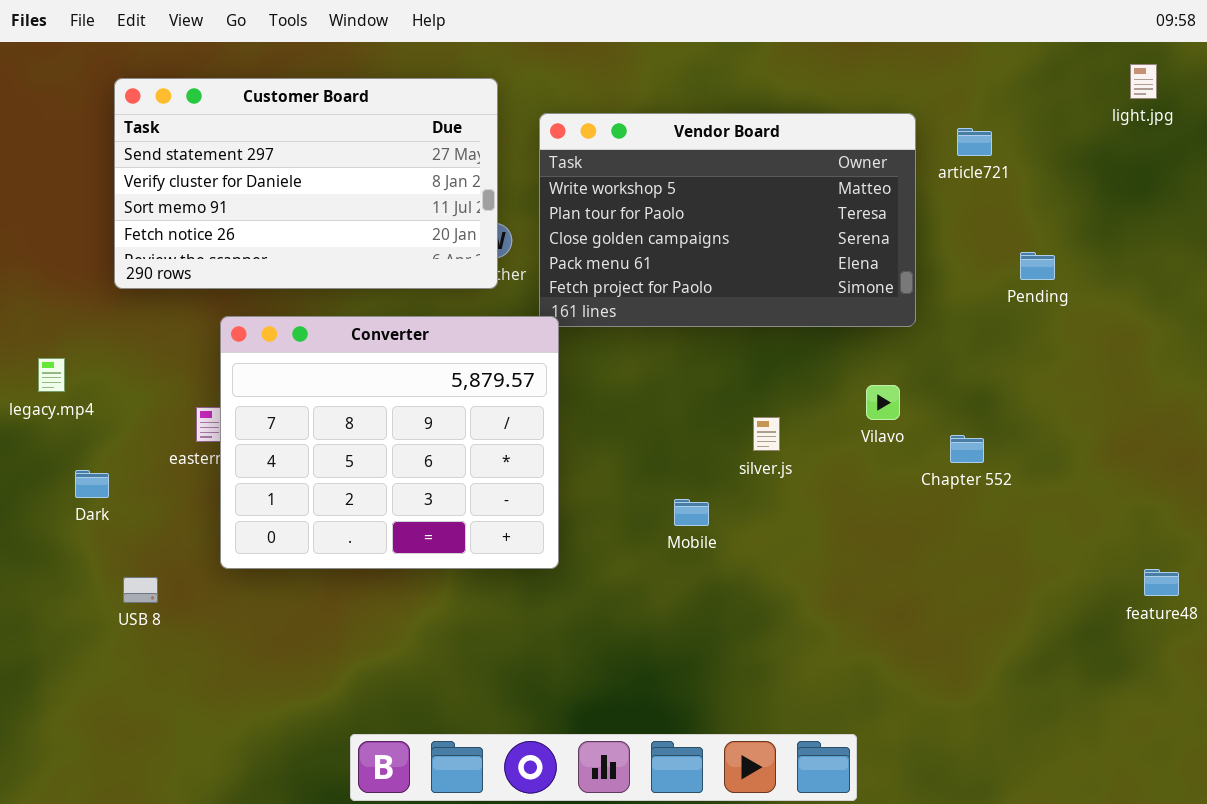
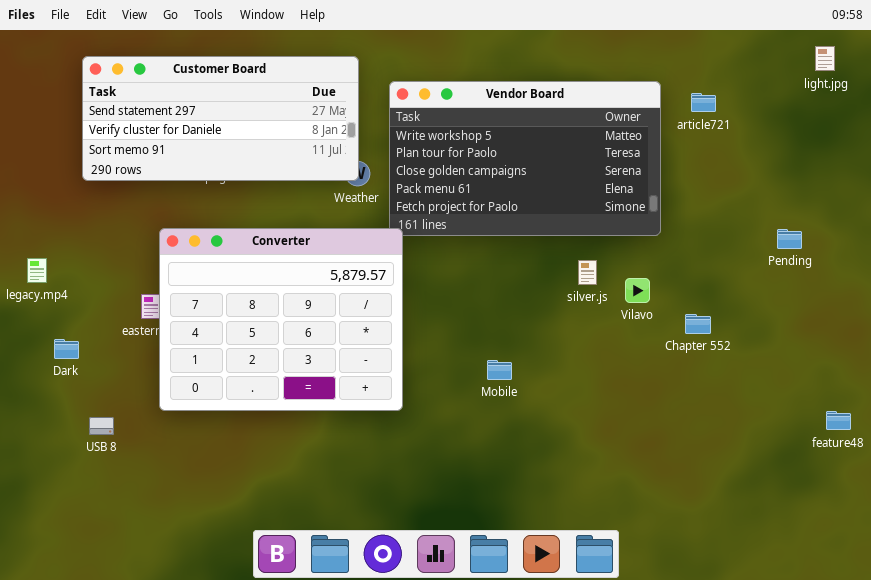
Customer Board: [114,78,498,289] -> [82,56,359,181], resized
Pending: [1020,252,1055,280] -> [777,229,802,249], moved
silver.js: [753,417,780,451] -> [578,260,597,285], moved

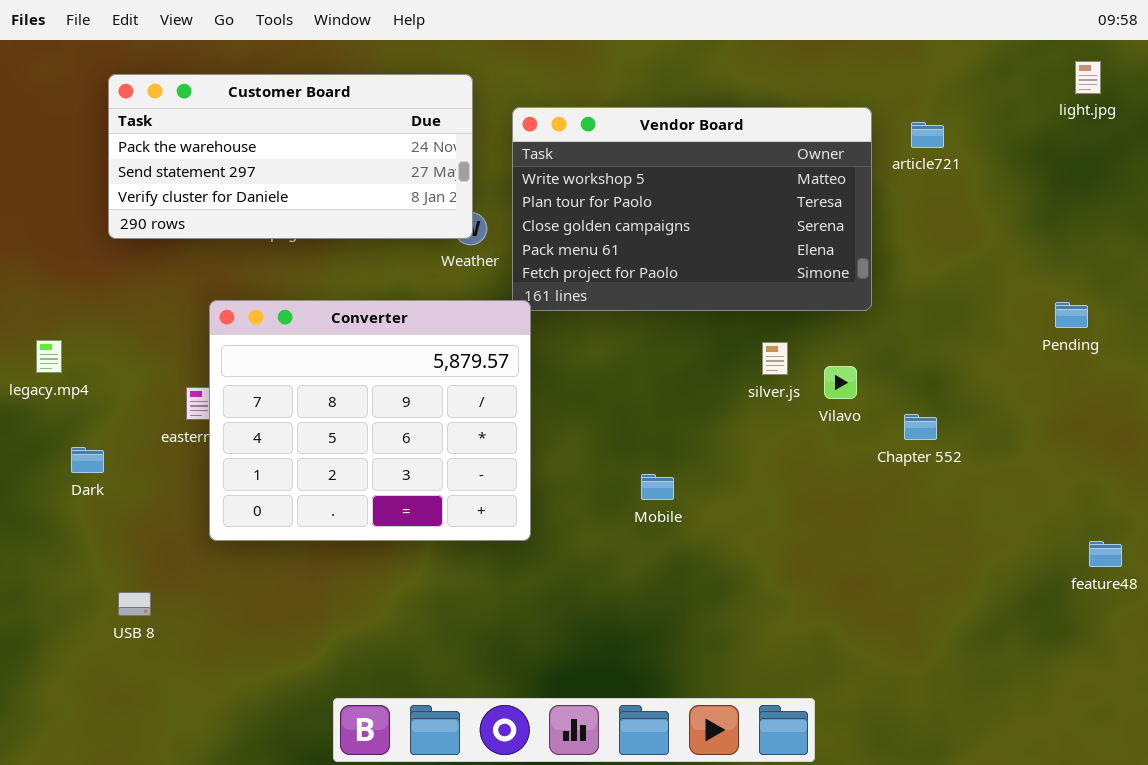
Customer Board: [82,56,359,181] -> [108,74,473,239], scrolled up 1 row
Pending: [777,229,802,249] -> [1055,302,1088,328], moved
USB 8: [89,417,114,435] -> [118,592,151,616], moved

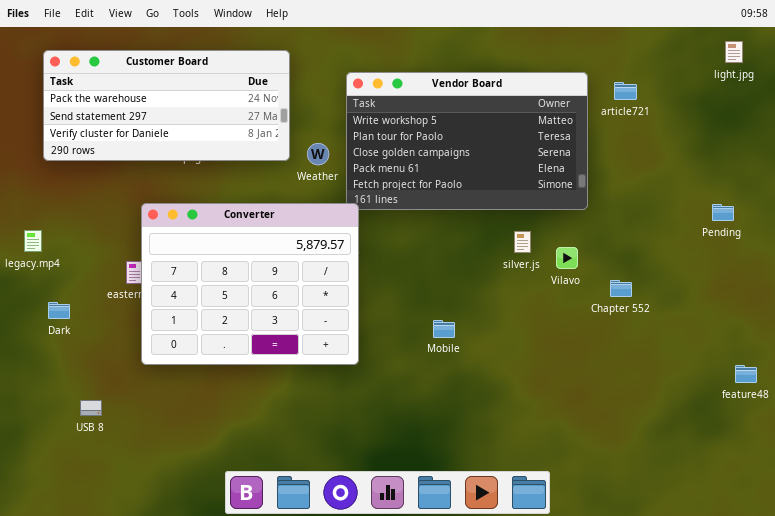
Customer Board: [108,74,473,239] -> [43,50,290,161], moved

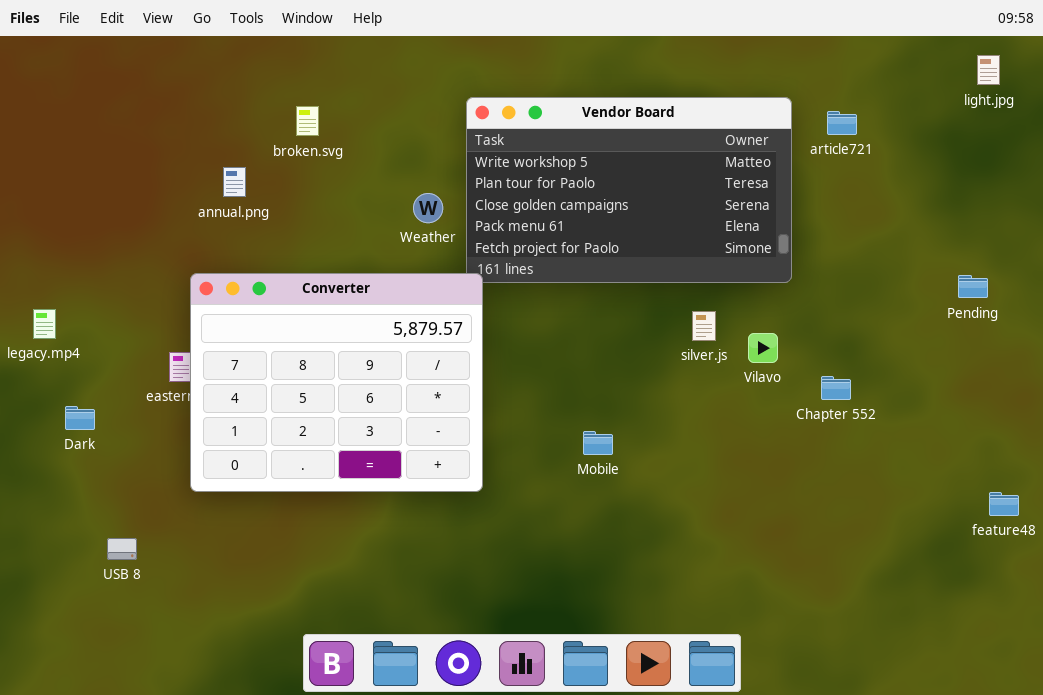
Customer Board: [43,50,290,161] -> none, closed

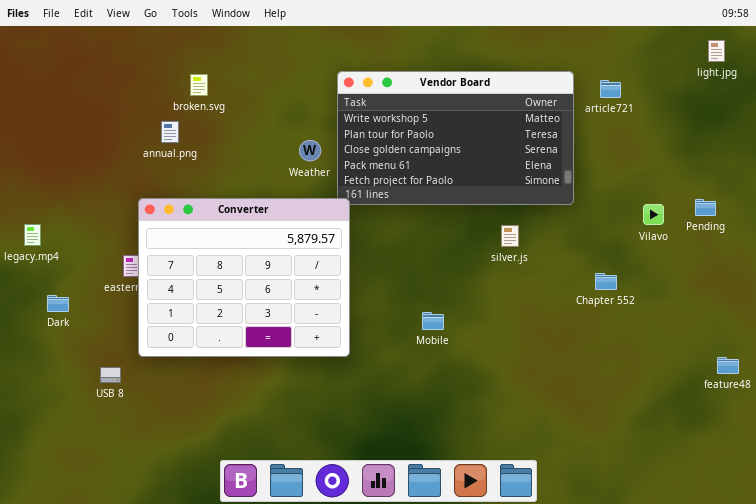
broken.svg: [296,106,319,136] -> [190,74,208,96], moved
Vilavo: [748,333,778,363] -> [643,204,664,225], moved
USB 8: [107,538,137,560] -> [100,367,121,383], moved

